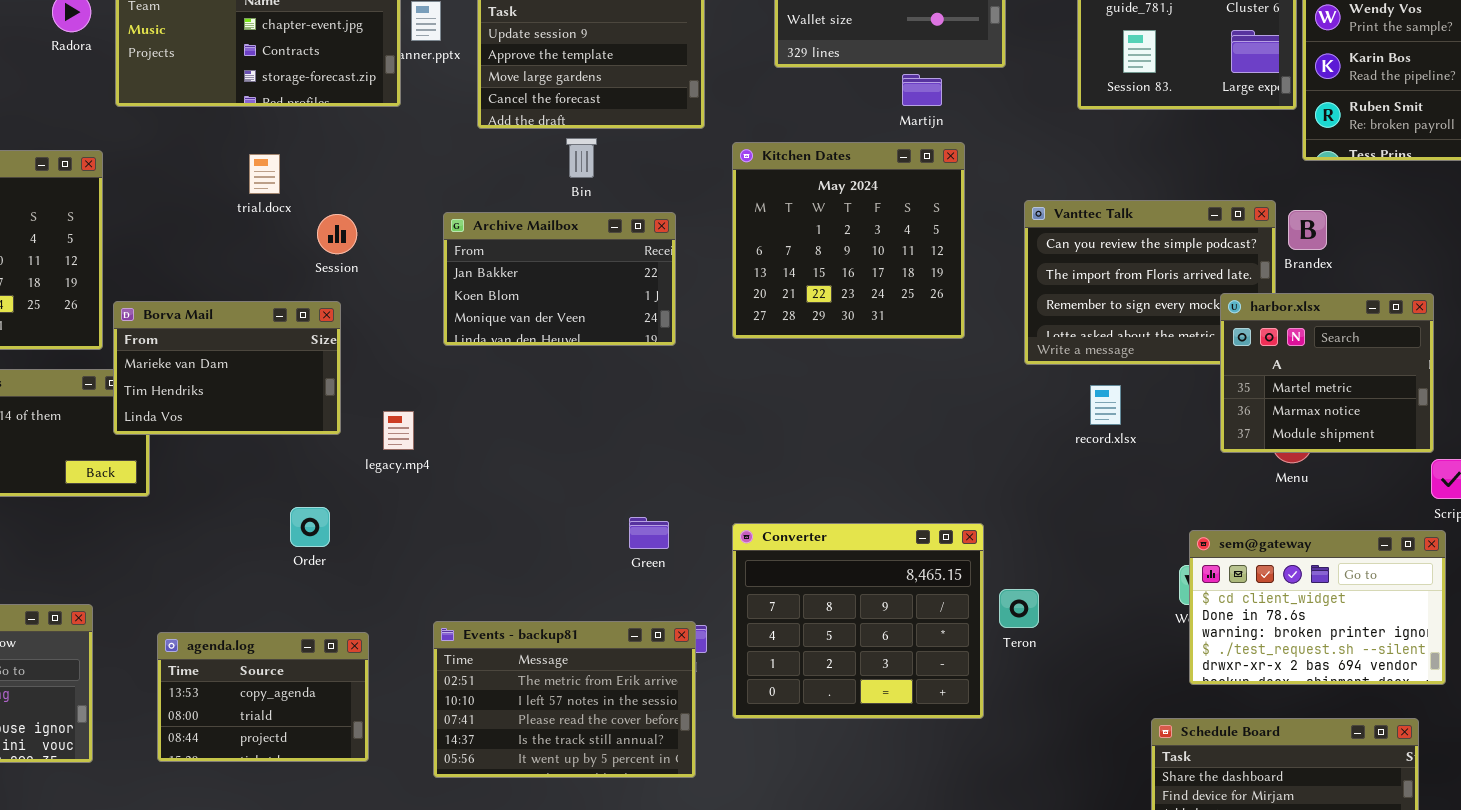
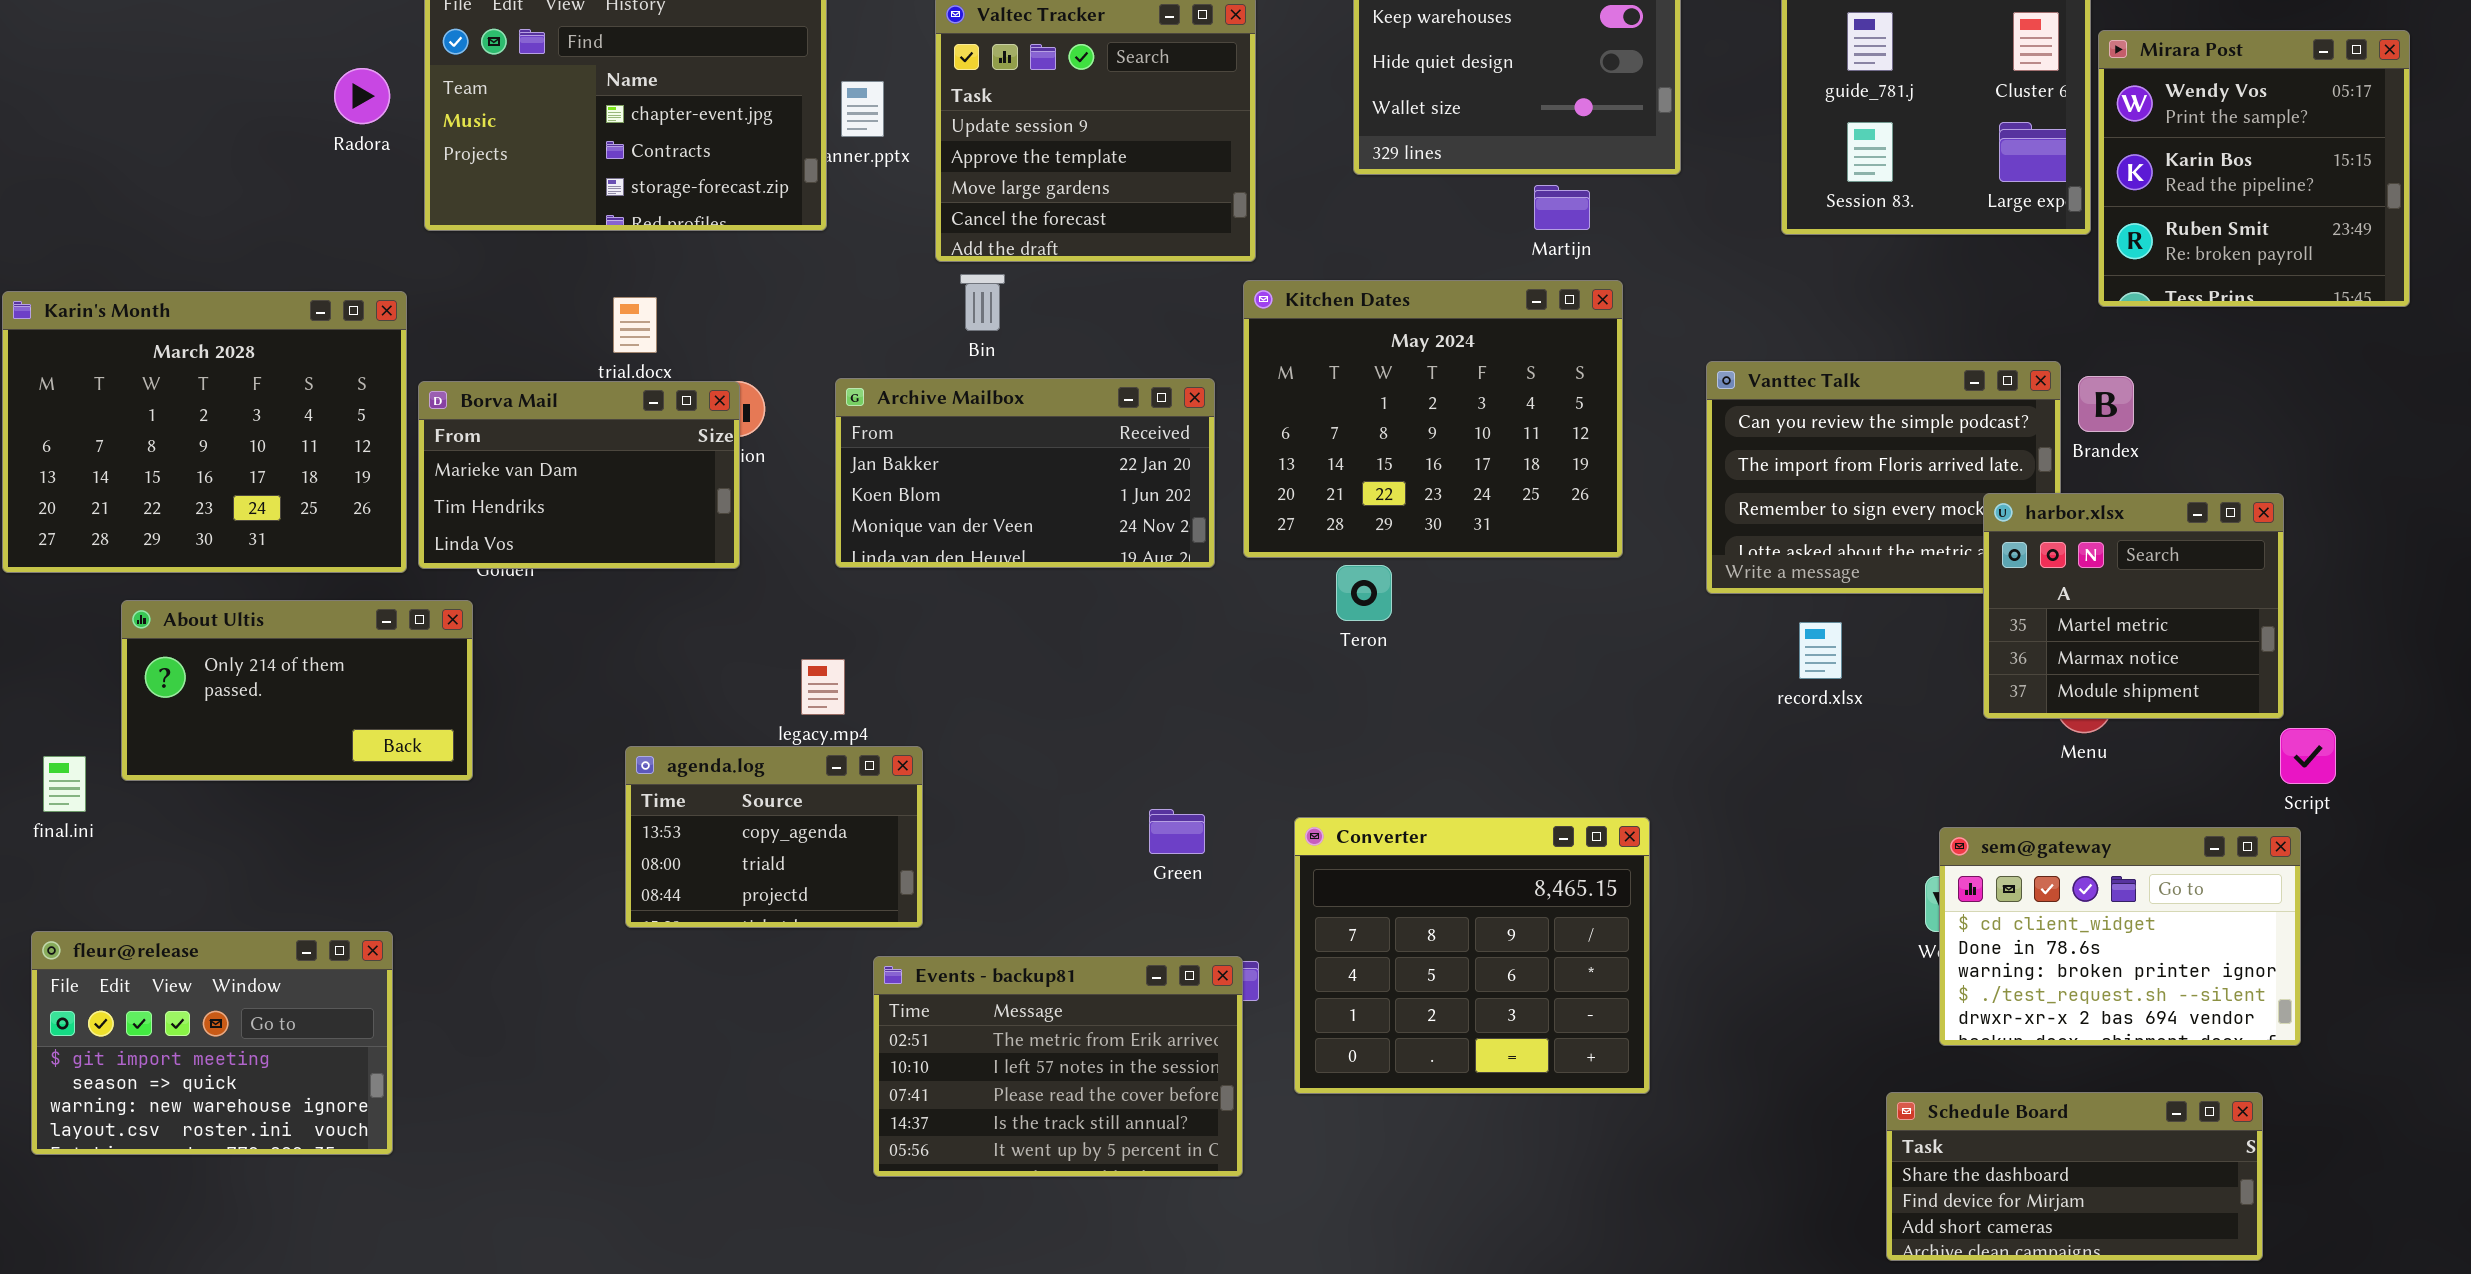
Bin: [566,138,597,178] -> [960,274,1005,331], moved
Kitchen Dates: [732,142,965,339] -> [1243,280,1623,558], resized
Archive Mailbox: [443,212,676,346] -> [835,378,1215,568], resized
Borva Mail: [113,301,341,435] -> [418,381,740,569], moved
Teron: [999,589,1039,628] -> [1336,565,1392,621], moved
agenda.log: [157,632,369,762] -> [625,746,923,928], moved

